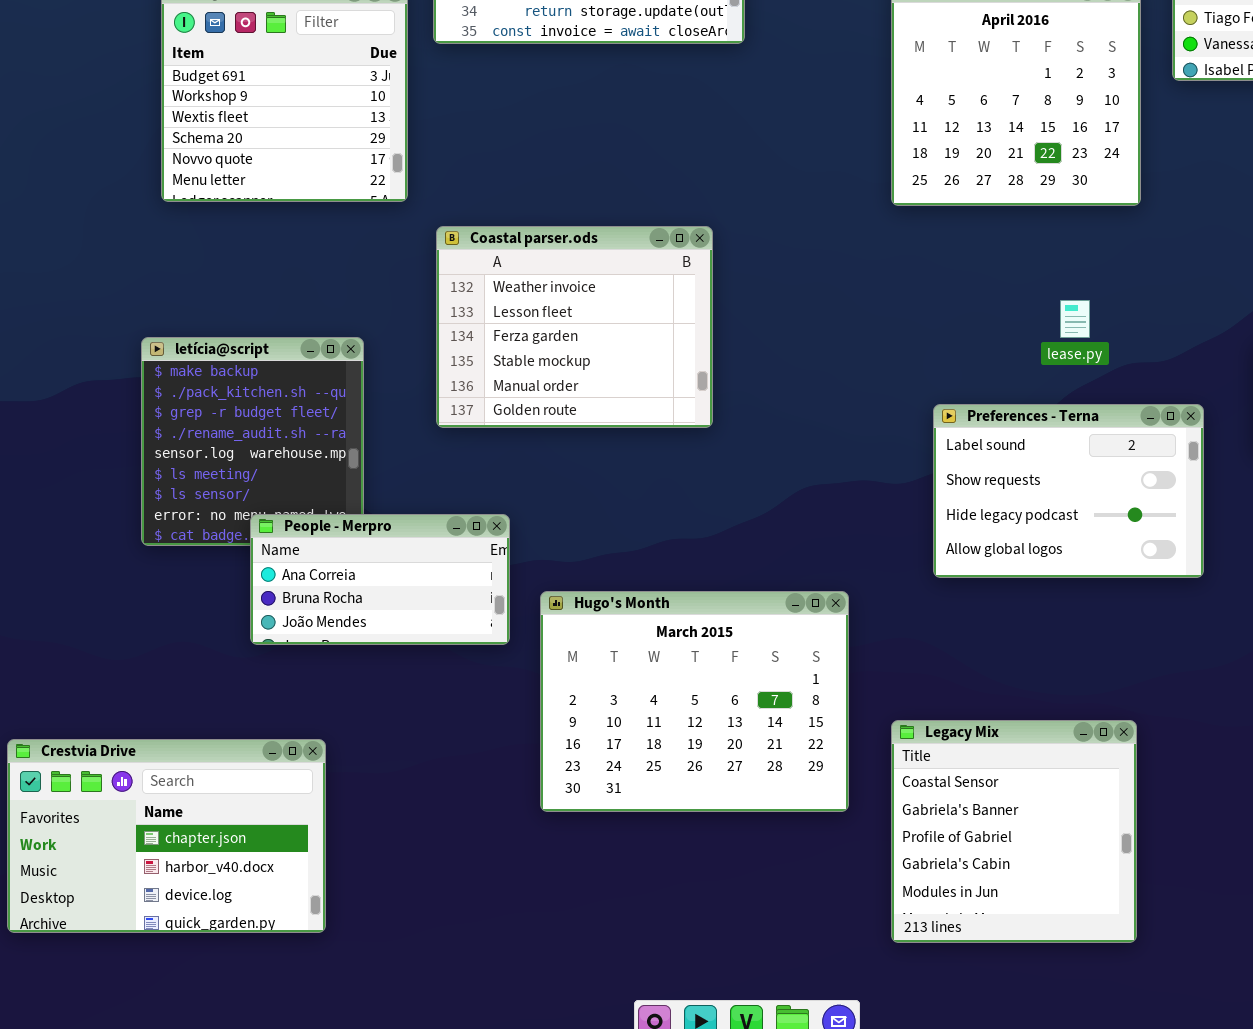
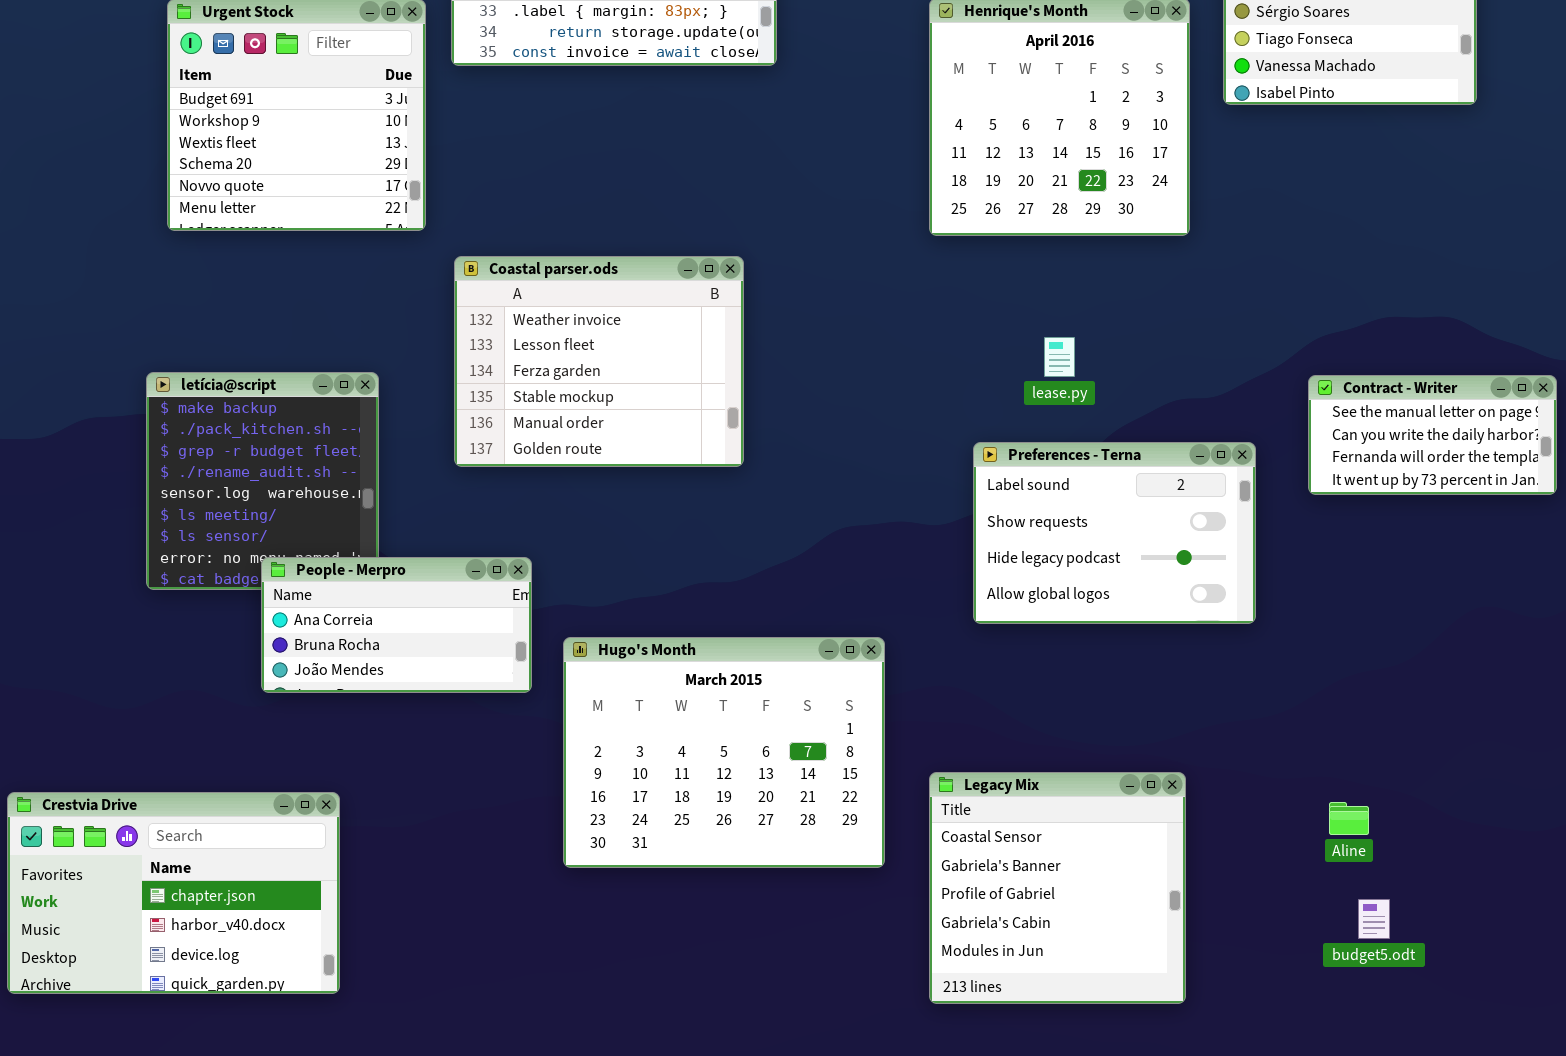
lease.py: [1060,300,1090,338] -> [1044,337,1075,377], moved

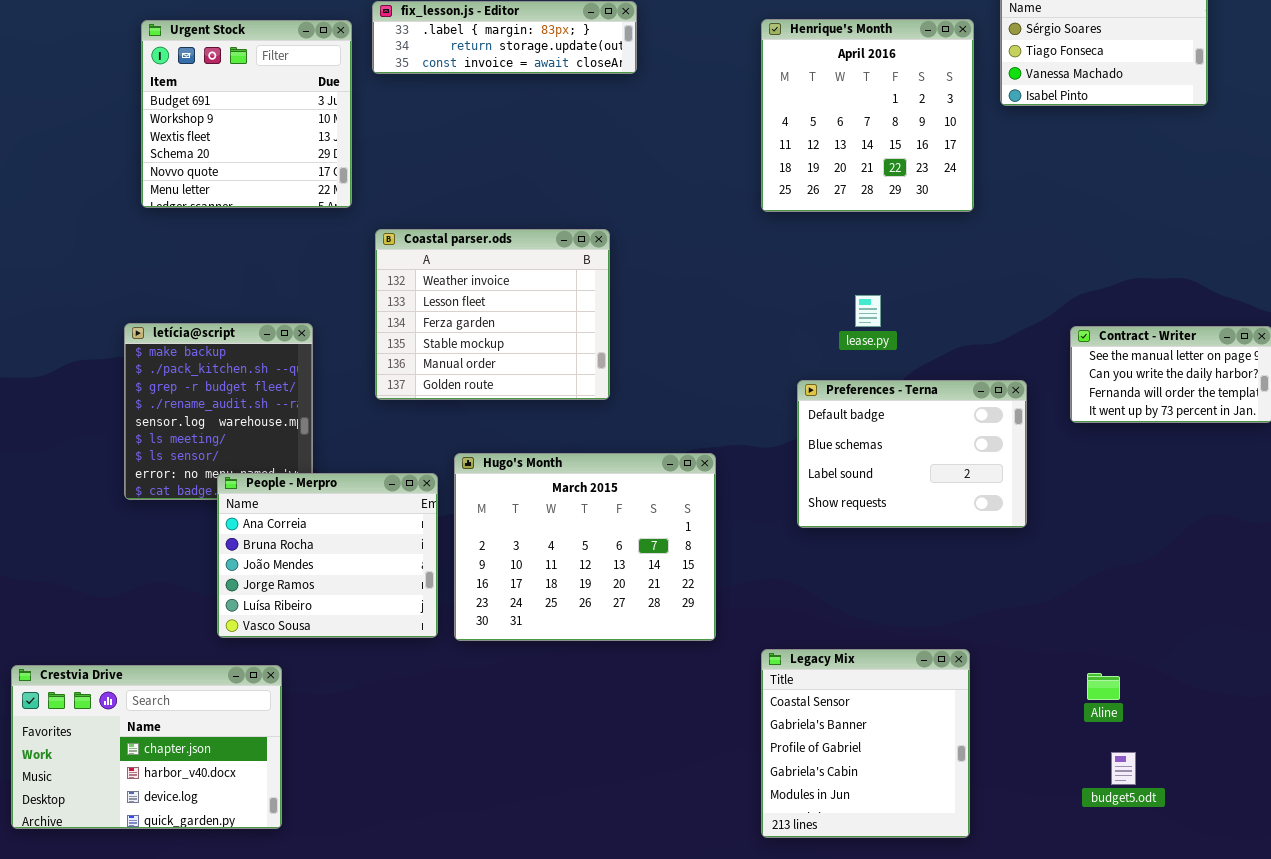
Preferences - Terna: [973,442,1256,624] -> [797,380,1027,528], scrolled up 2 rows
People - Merpro: [261,557,532,693] -> [217,473,438,638], resized
Hugo's Month: [563,637,885,868] -> [454,453,716,641], moved

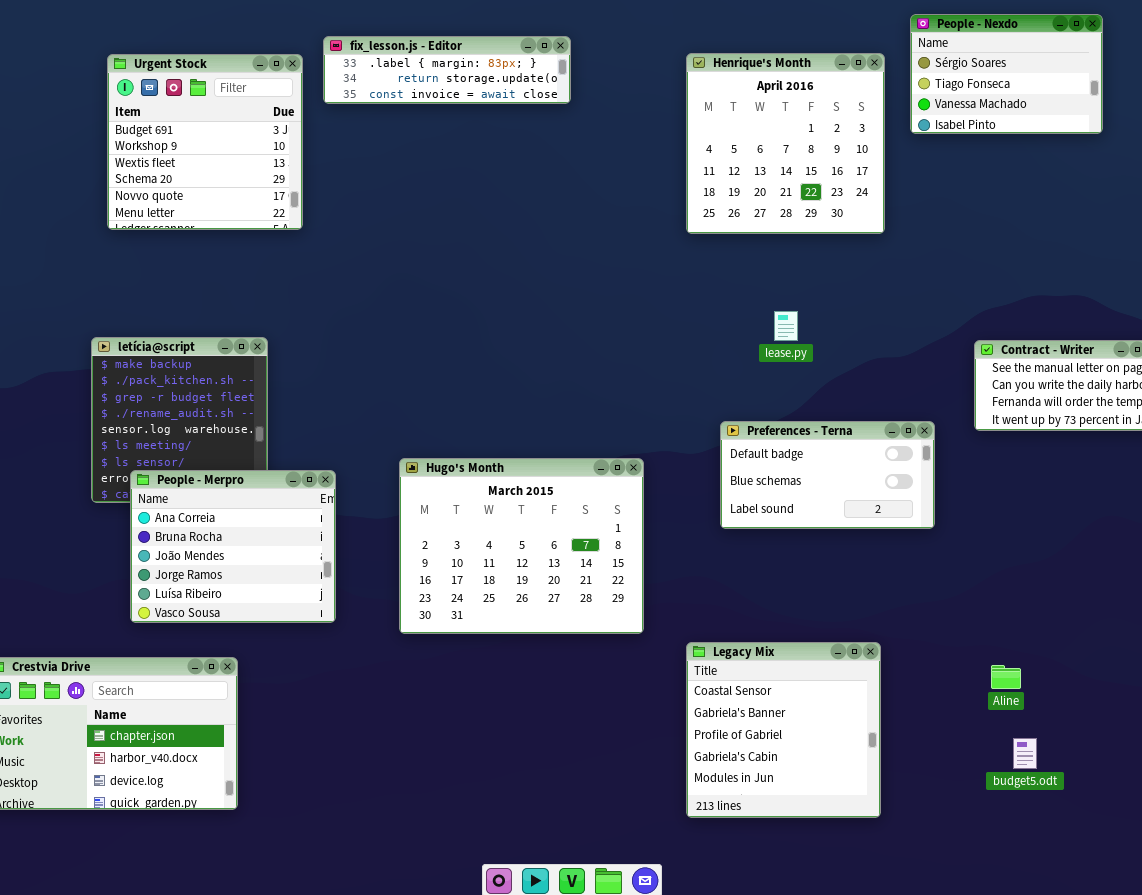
Coastal parser.ods: [375,229,610,400] -> none, closed
Preferences - Terna: [797,380,1027,528] -> [720,421,935,529], resized
People - Merpro: [217,473,438,638] -> [130,470,336,623], moved

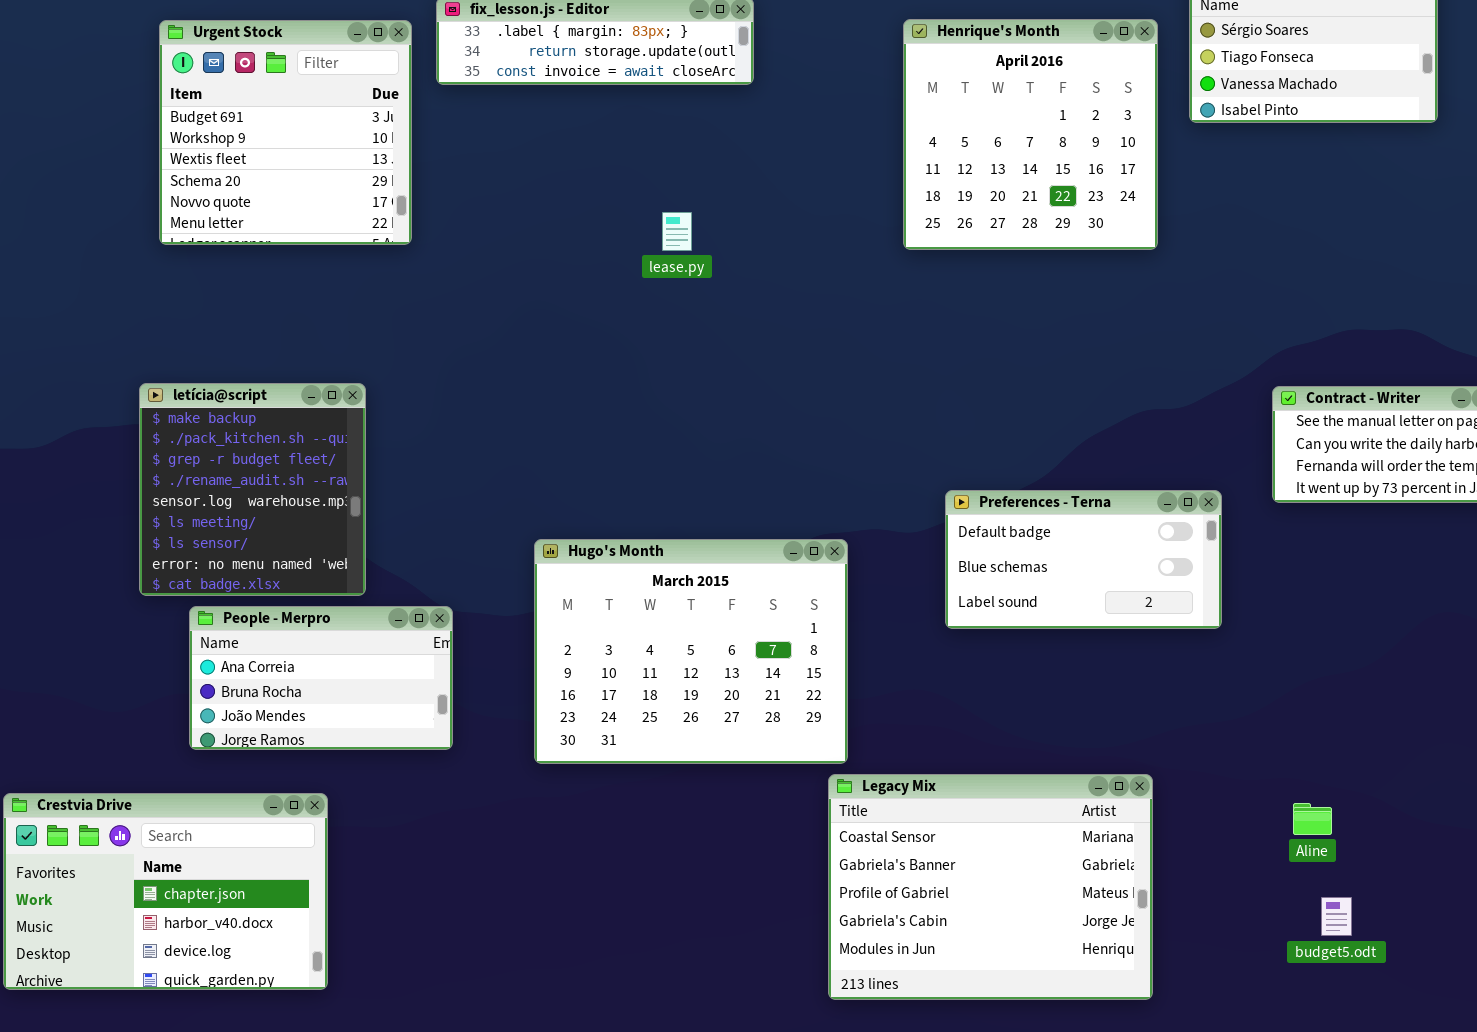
lease.py: [774,311,798,341] -> [662,212,692,251], moved
People - Merpro: [130,470,336,623] -> [189,606,453,750], resized
Legacy Mix: [686,642,881,818] -> [828,774,1153,1000], resized

